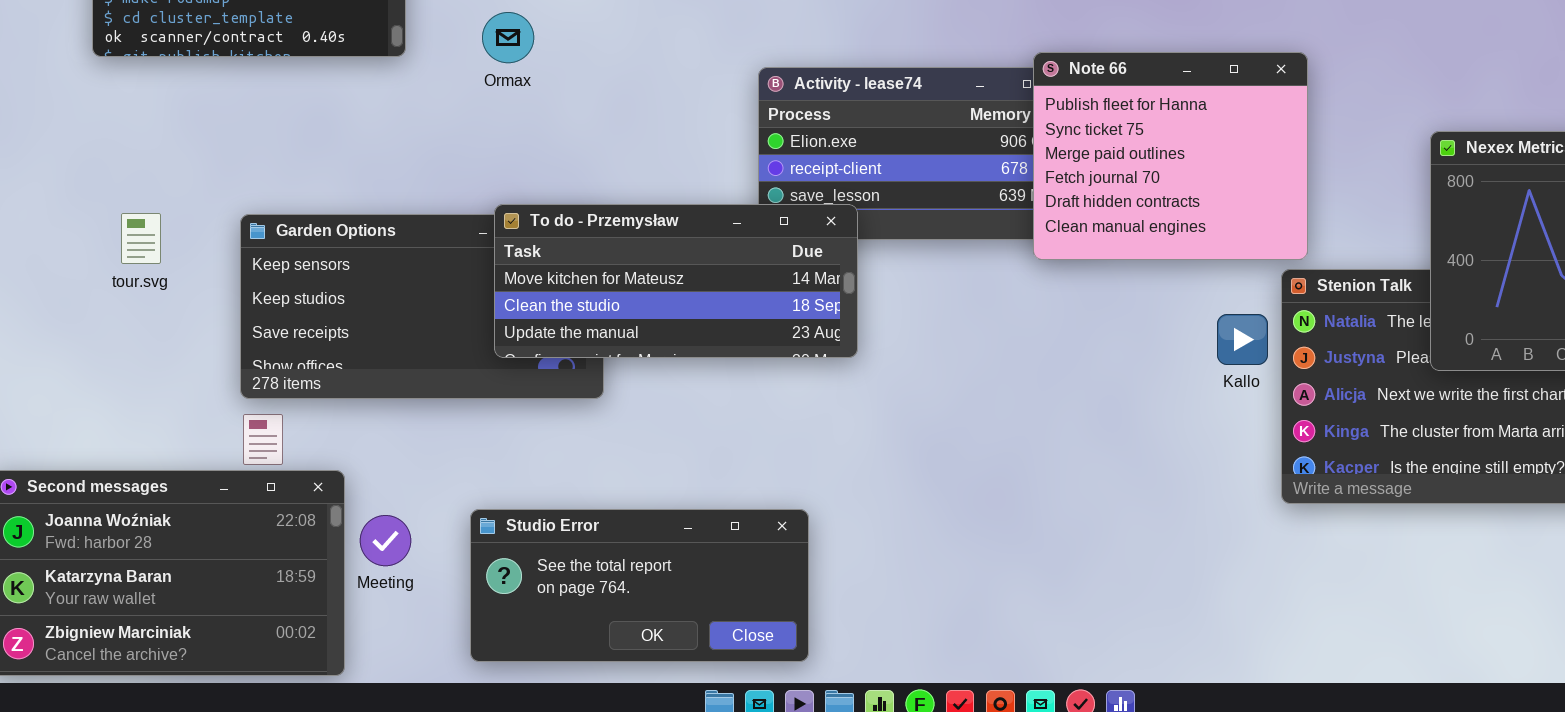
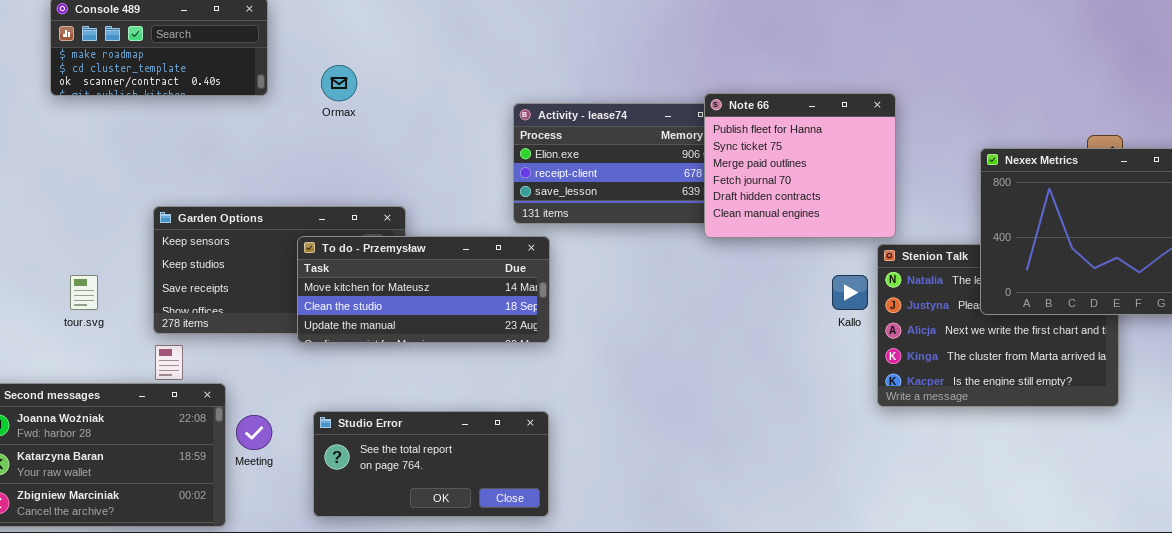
To do - Przemysław: [494,204,858,358] -> [297,236,550,343], moved
tour.svg: [121,213,161,264] -> [70,275,98,310], moved

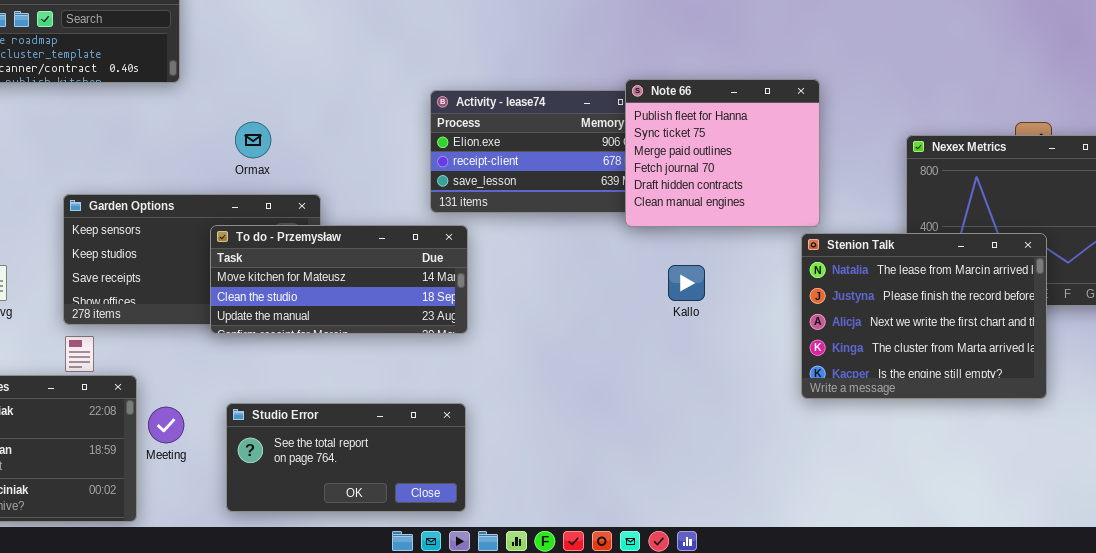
Ormax: [321,65,357,101] -> [235,122,271,158], moved
Stenion Talk: [877,244,1119,407] -> [801,233,1047,399], raised
Kallo: [832,275,868,310] -> [668,265,705,301], moved

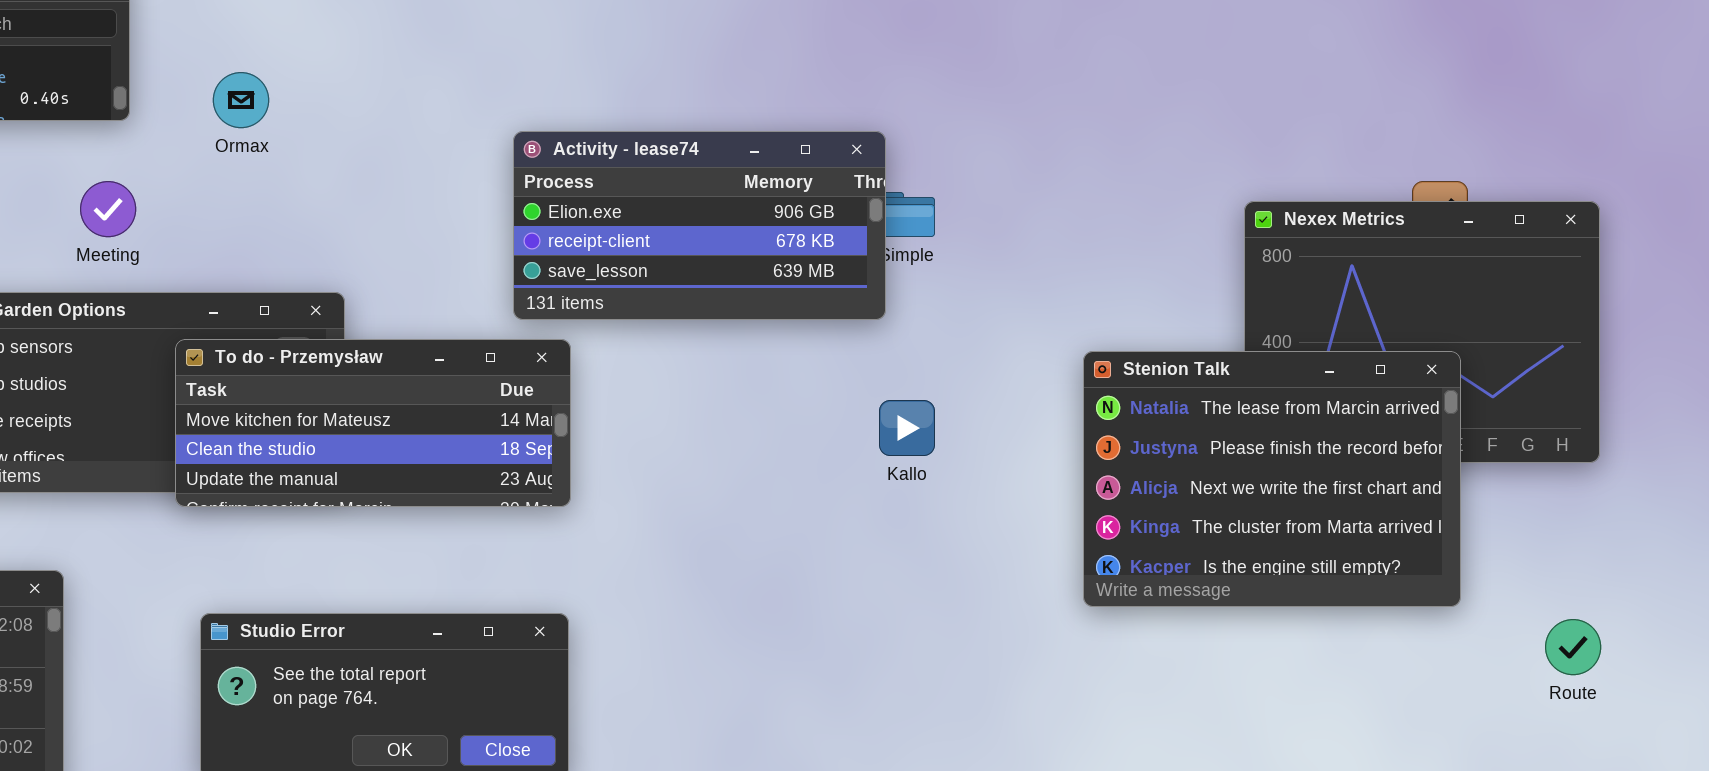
Note 66: [625,79,820,227] -> none, closed
Ormax: [235,122,271,158] -> [213,72,269,128], moved
Meeting: [148,407,184,443] -> [80,181,136,237], moved

